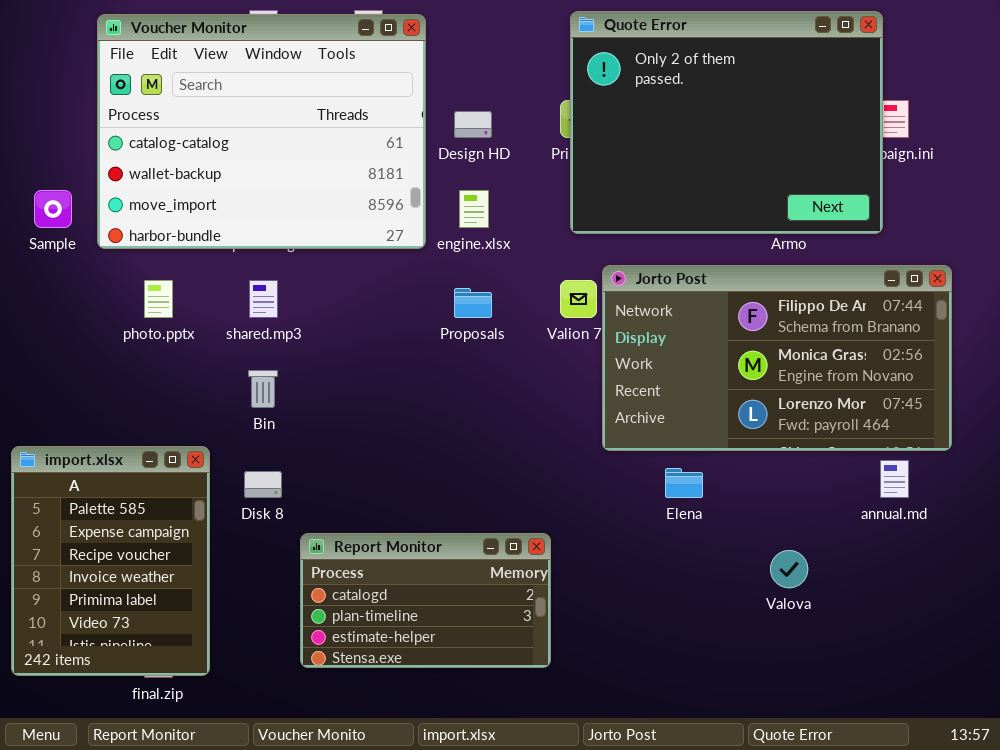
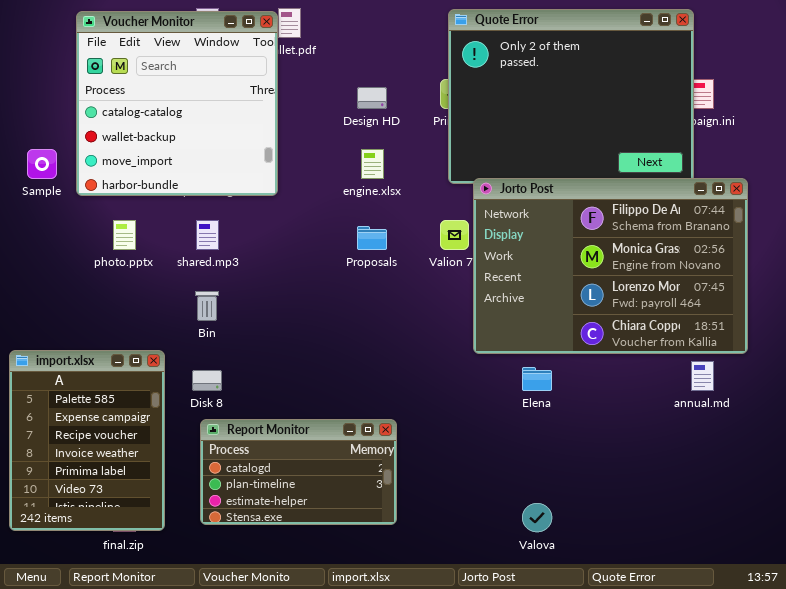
Voucher Monitor: [97,14,426,249] -> [76,11,278,196], resized
Jorto Post: [602,265,952,451] -> [473,178,748,354], resized
Report Monitor: [300,533,551,668] -> [200,419,397,525], moved
Valova: [770,550,808,588] -> [522,503,552,532], moved

